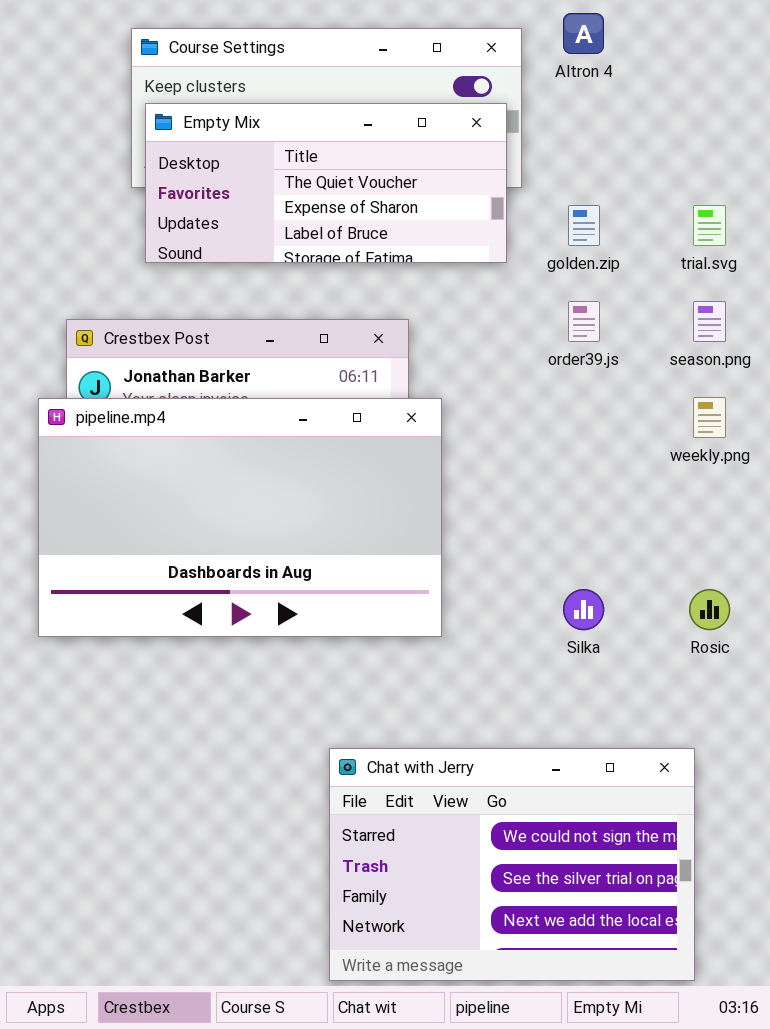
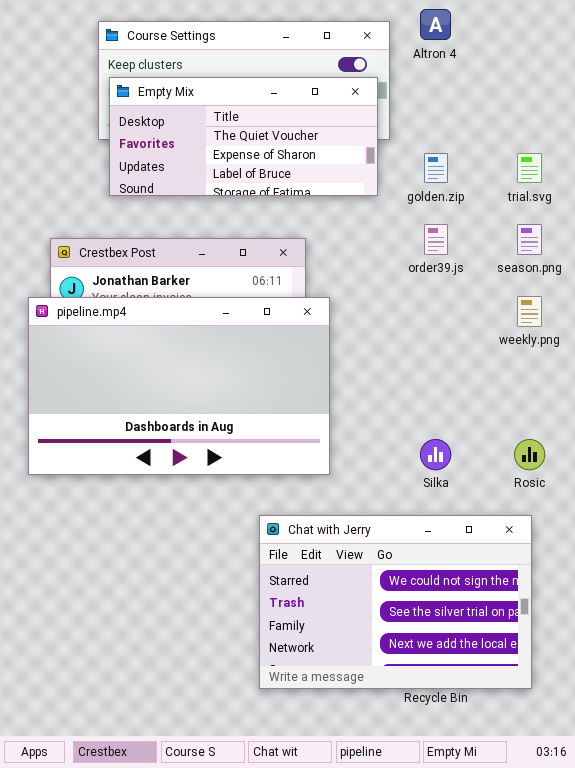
Chat with Jerry: [329,748,695,981] -> [259,515,532,689], moved

